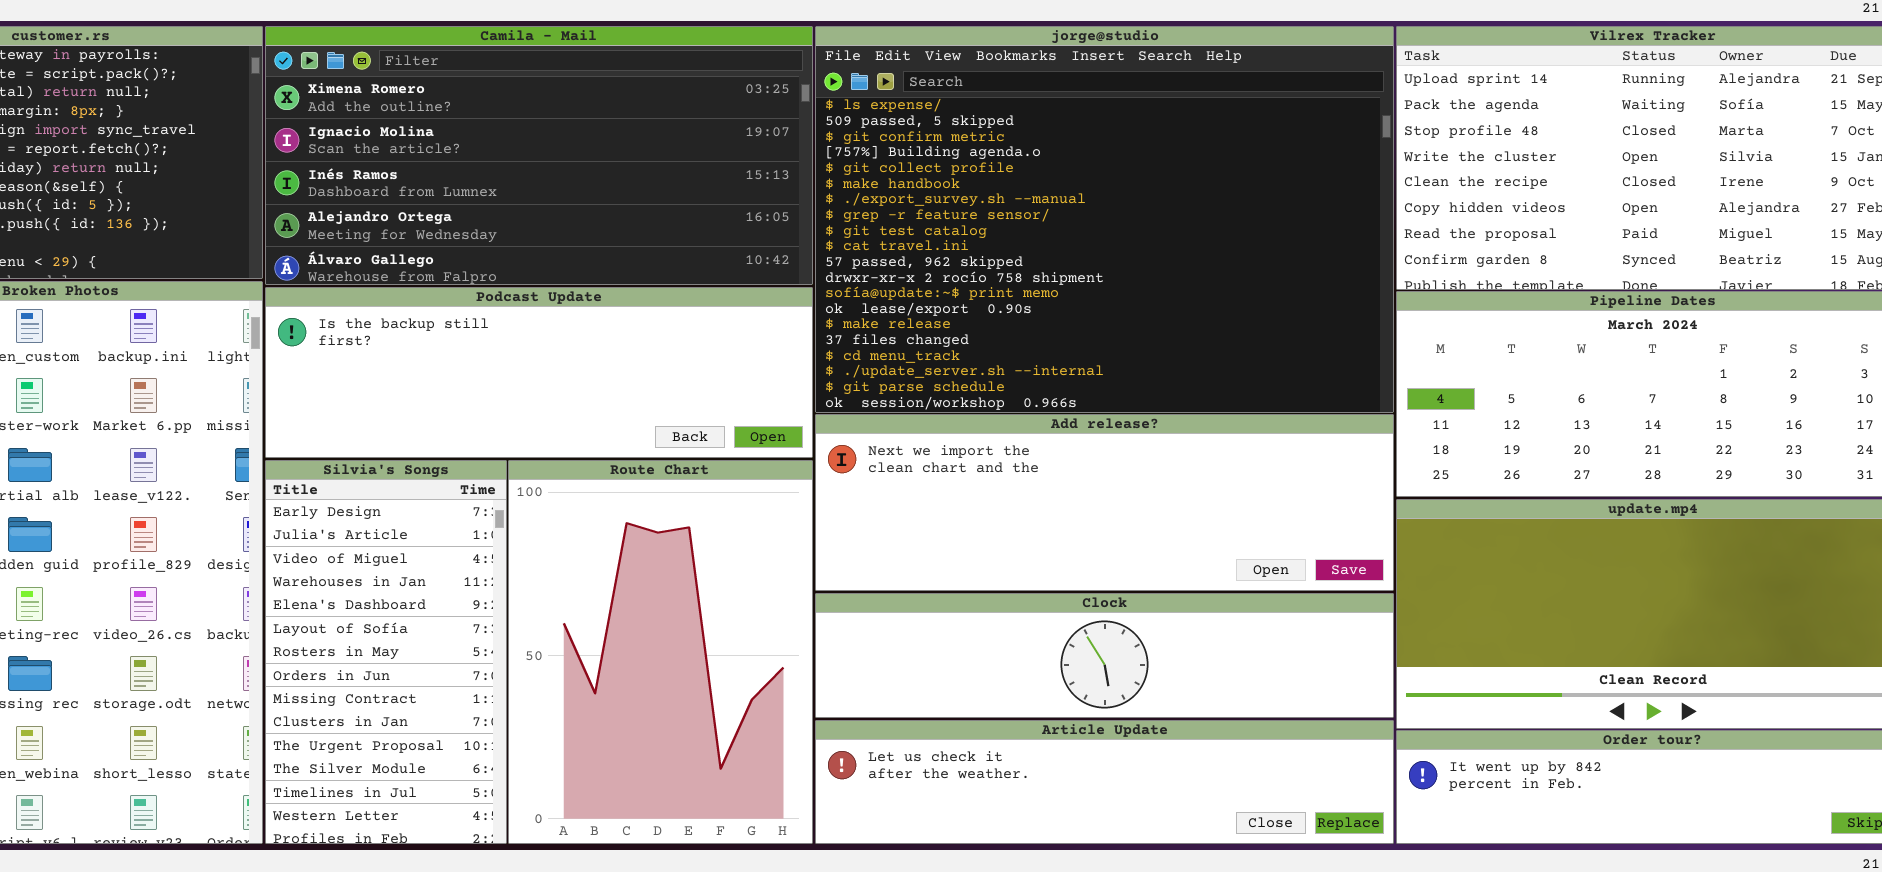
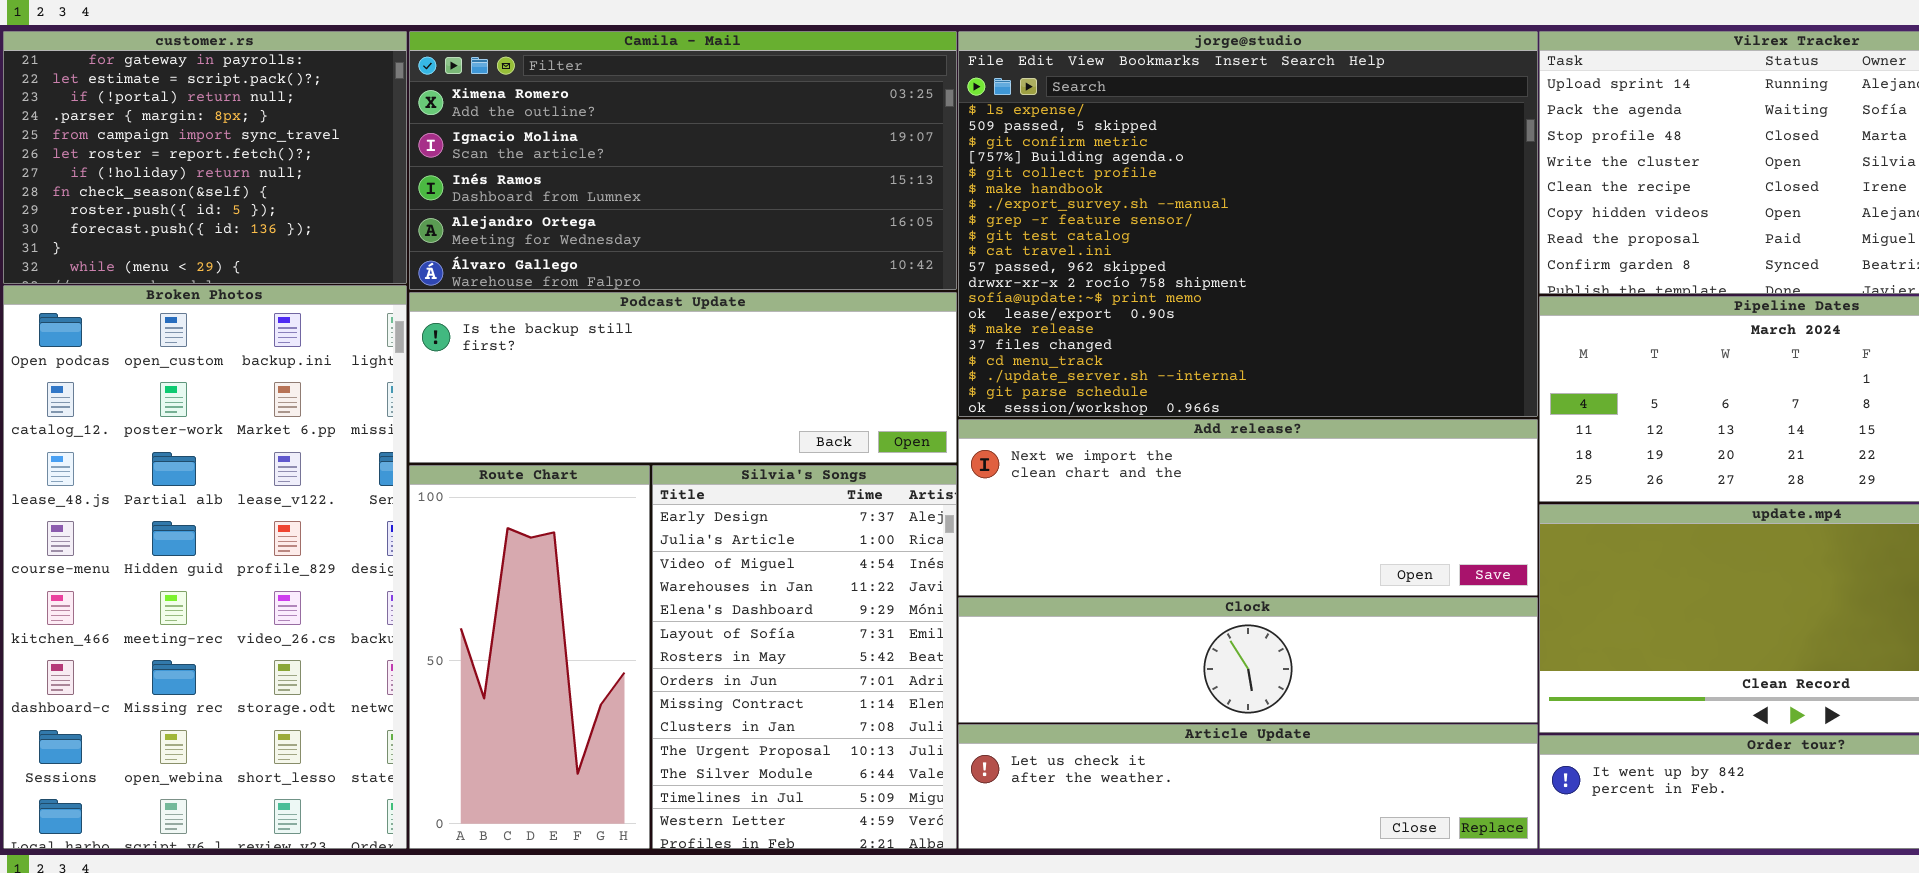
Silvia's Songs: [265,460,507,844] -> [652,465,957,849], moved, resized
Route Chart: [508,460,813,844] -> [409,465,650,849], moved, resized

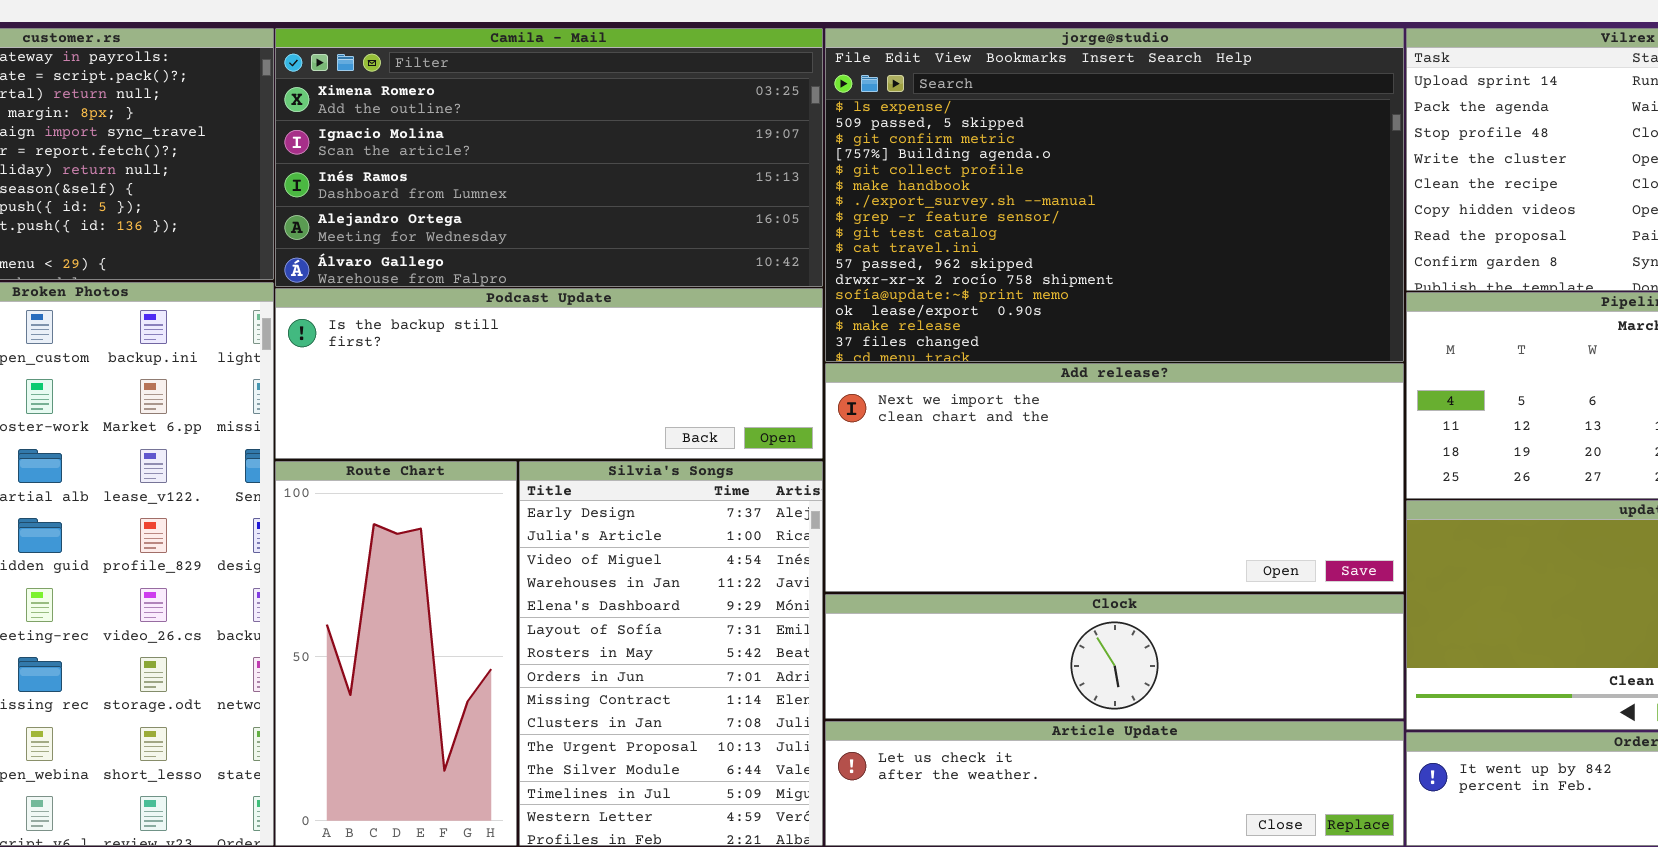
jorge@studio: [958,31,1538,417] -> [825,28,1404,362], resized
Add release?: [958,419,1538,596] -> [825,363,1404,592], resized

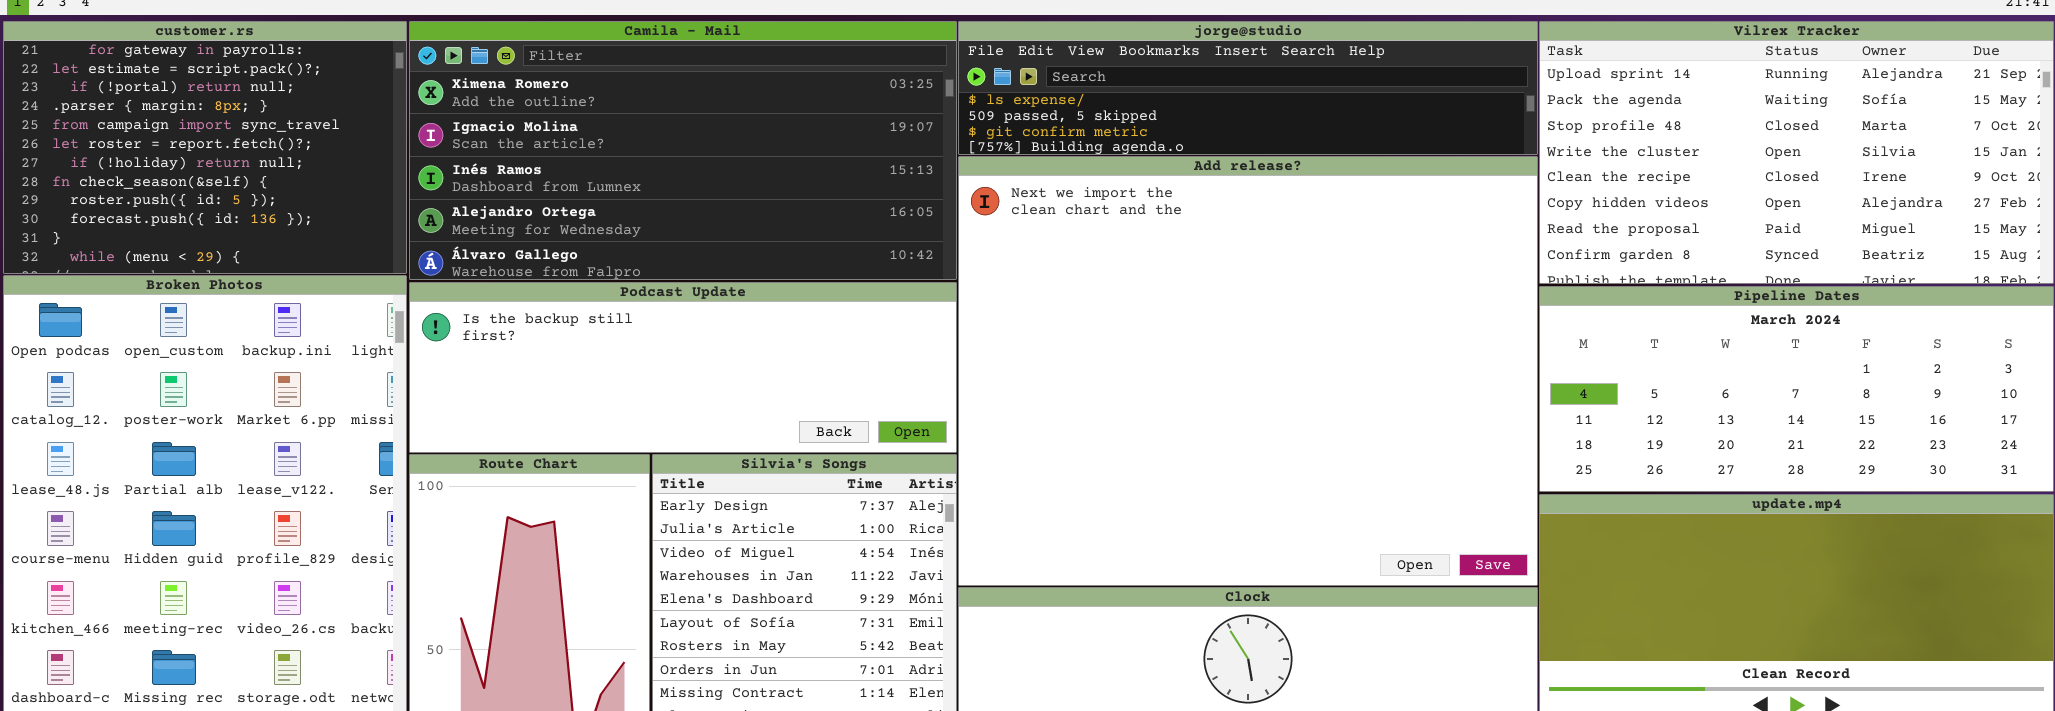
jorge@studio: [825,28,1404,362] -> [958,21,1538,155], resized
Add release?: [825,363,1404,592] -> [958,156,1538,586], resized

